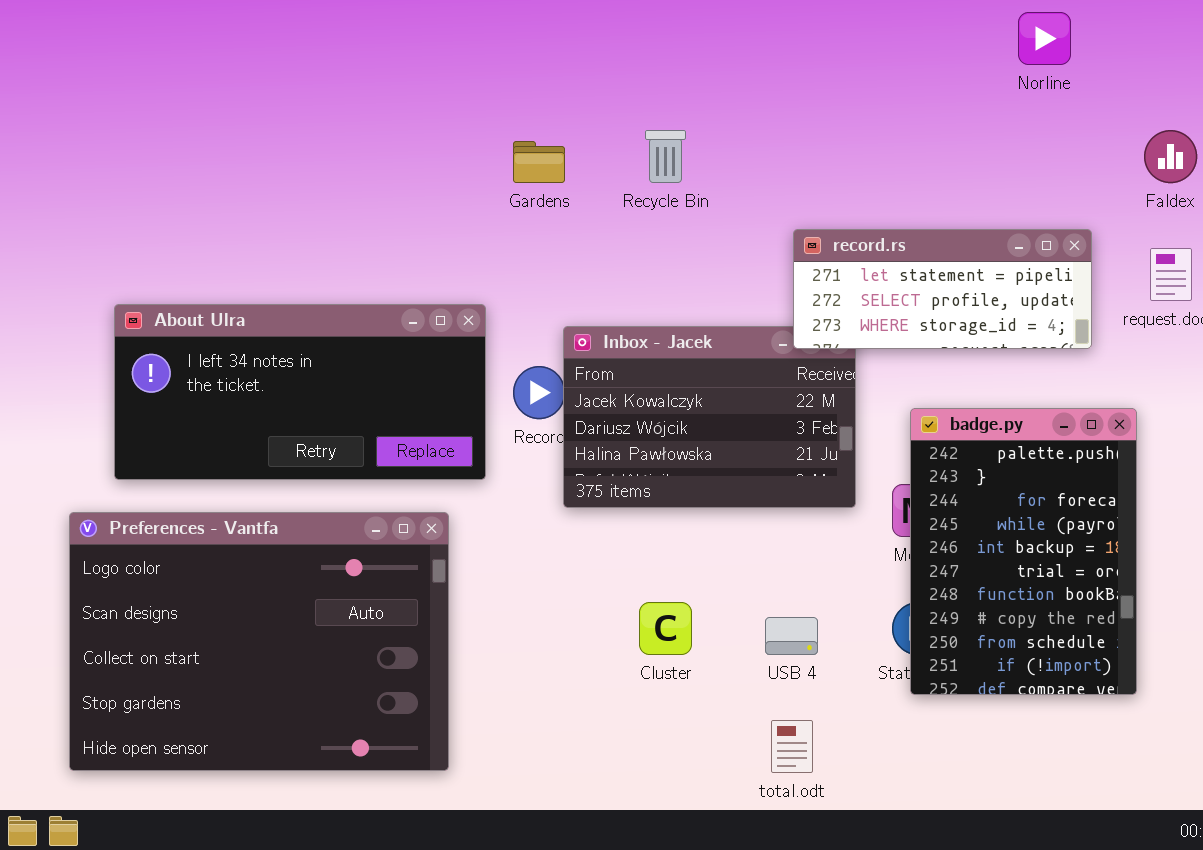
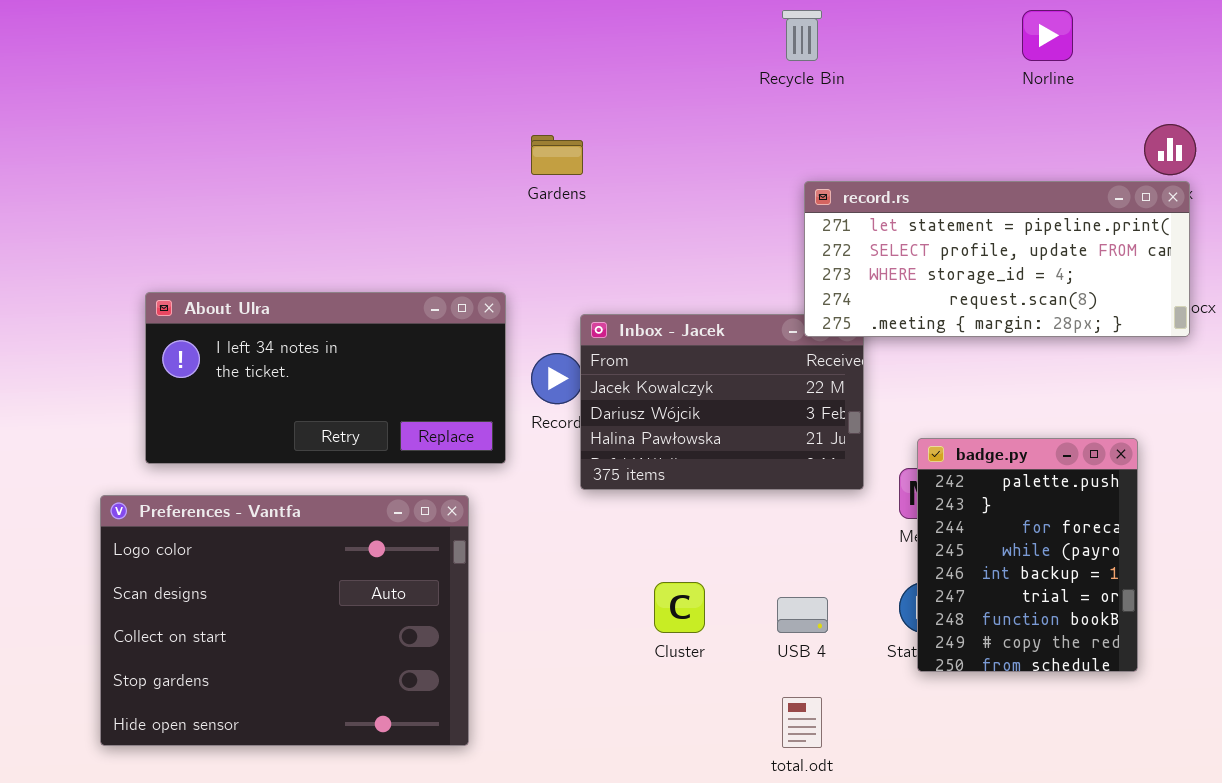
Recycle Bin: [645,130,686,183] -> [782,10,822,61], moved
record.rs: [793,229,1092,349] -> [804,181,1190,337], resized
badge.py: [910,408,1137,695] -> [917,438,1138,672], resized

